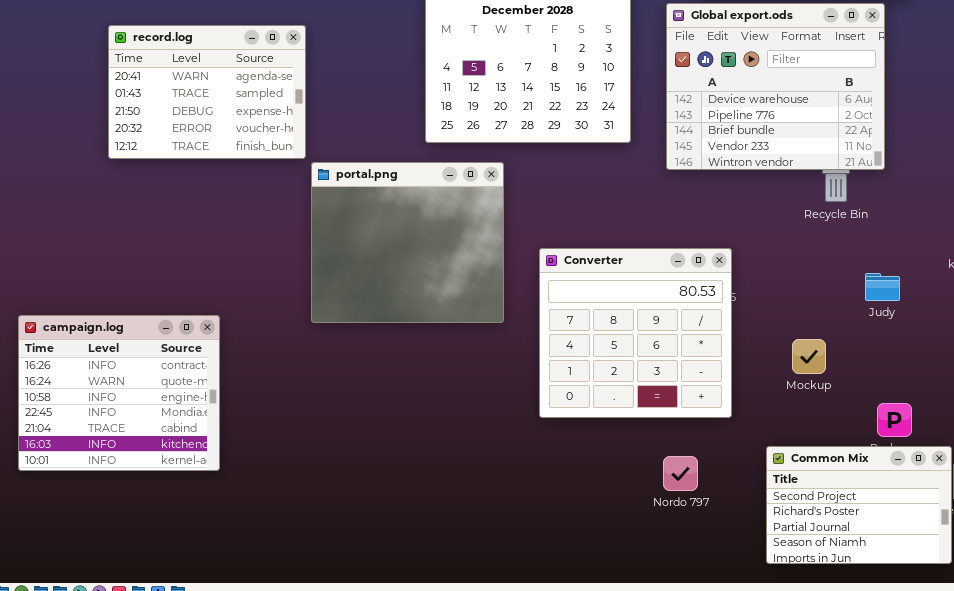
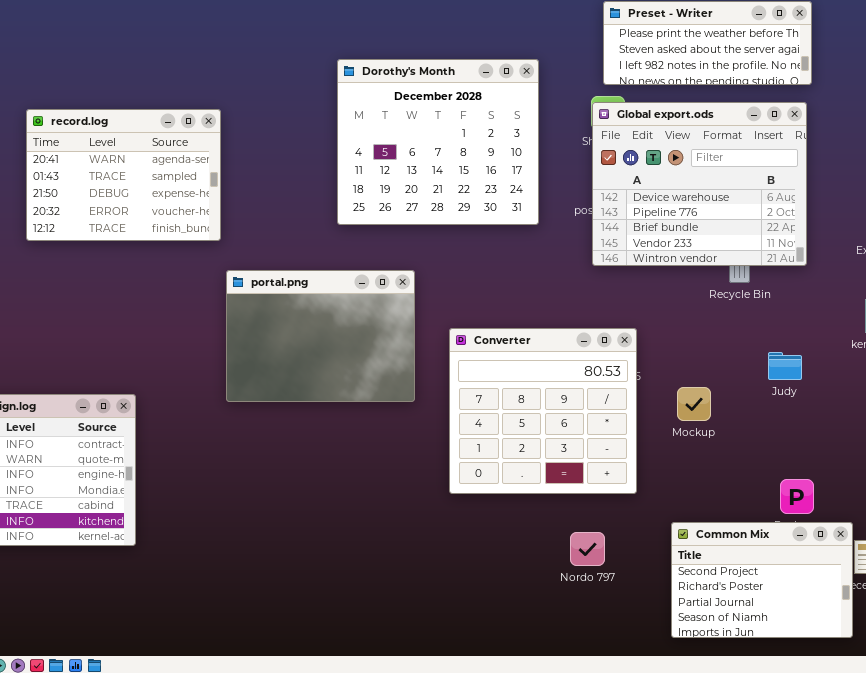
Global export.ods: [666,3,885,170] -> [592,102,807,266], moved
portal.png: [311,162,504,323] -> [226,270,415,402], resized
Mockup: [792,339,826,374] -> [677,387,711,421], moved

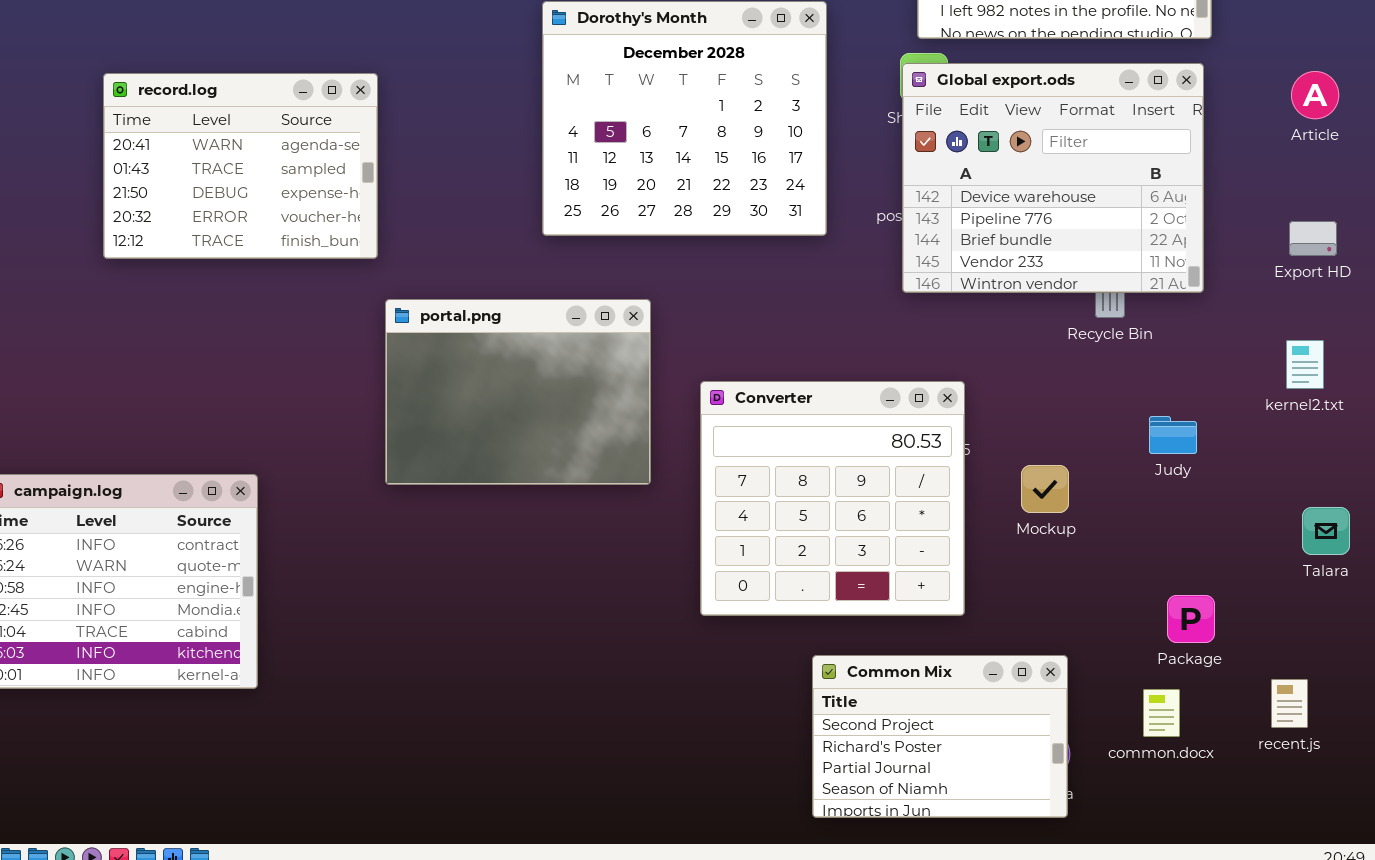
Common Mix: [671,522,853,638] -> [812,655,1068,818], moved

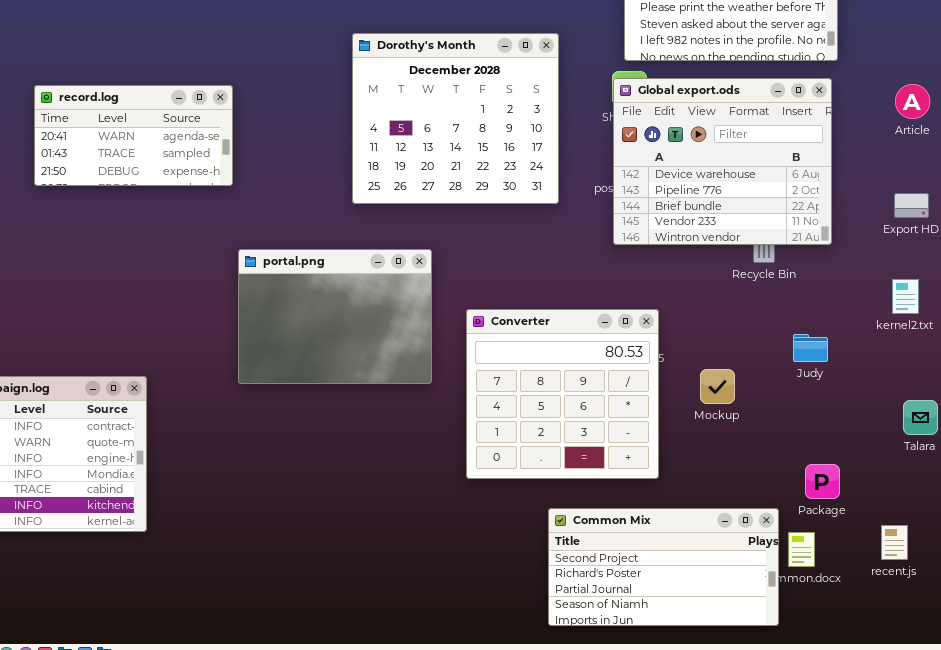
record.log: [103,73,378,259] -> [34,85,233,186], resized
Common Mix: [812,655,1068,818] -> [548,508,779,626], resized

